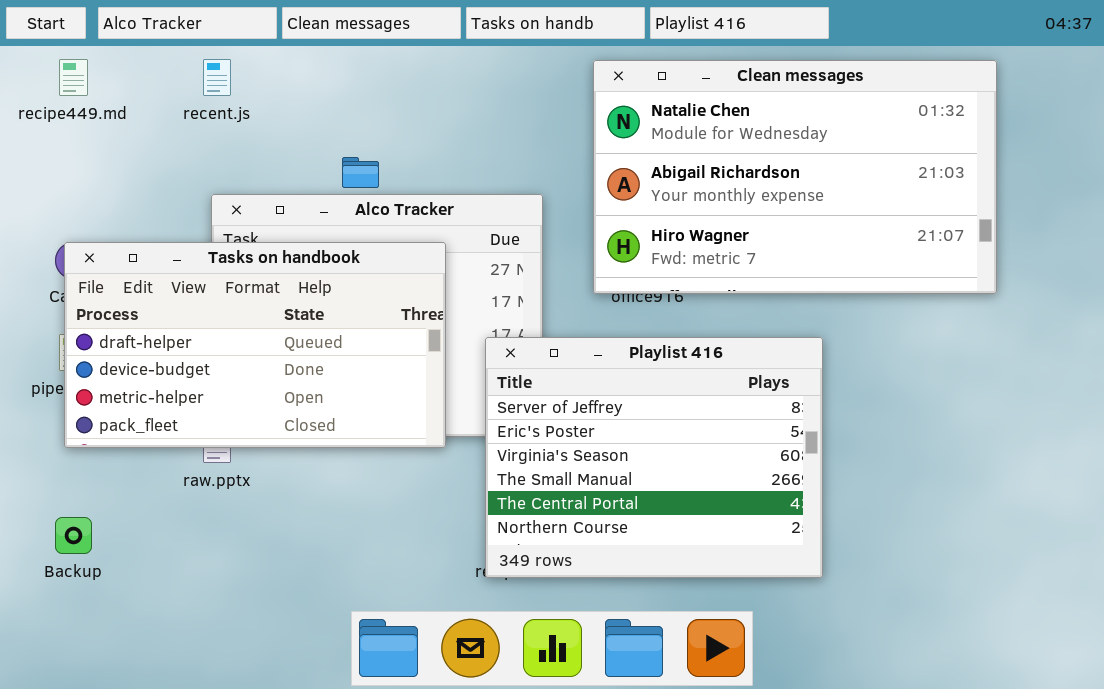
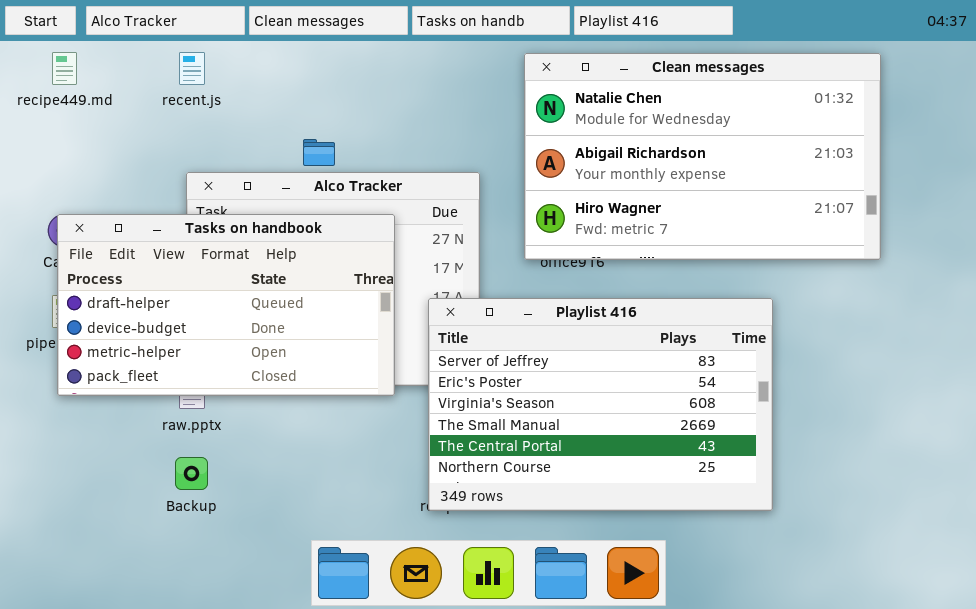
Playlist 416: [485,337,823,578] -> [428,298,773,511], resized
Backup: [55,517,92,554] -> [175,457,208,490], moved

